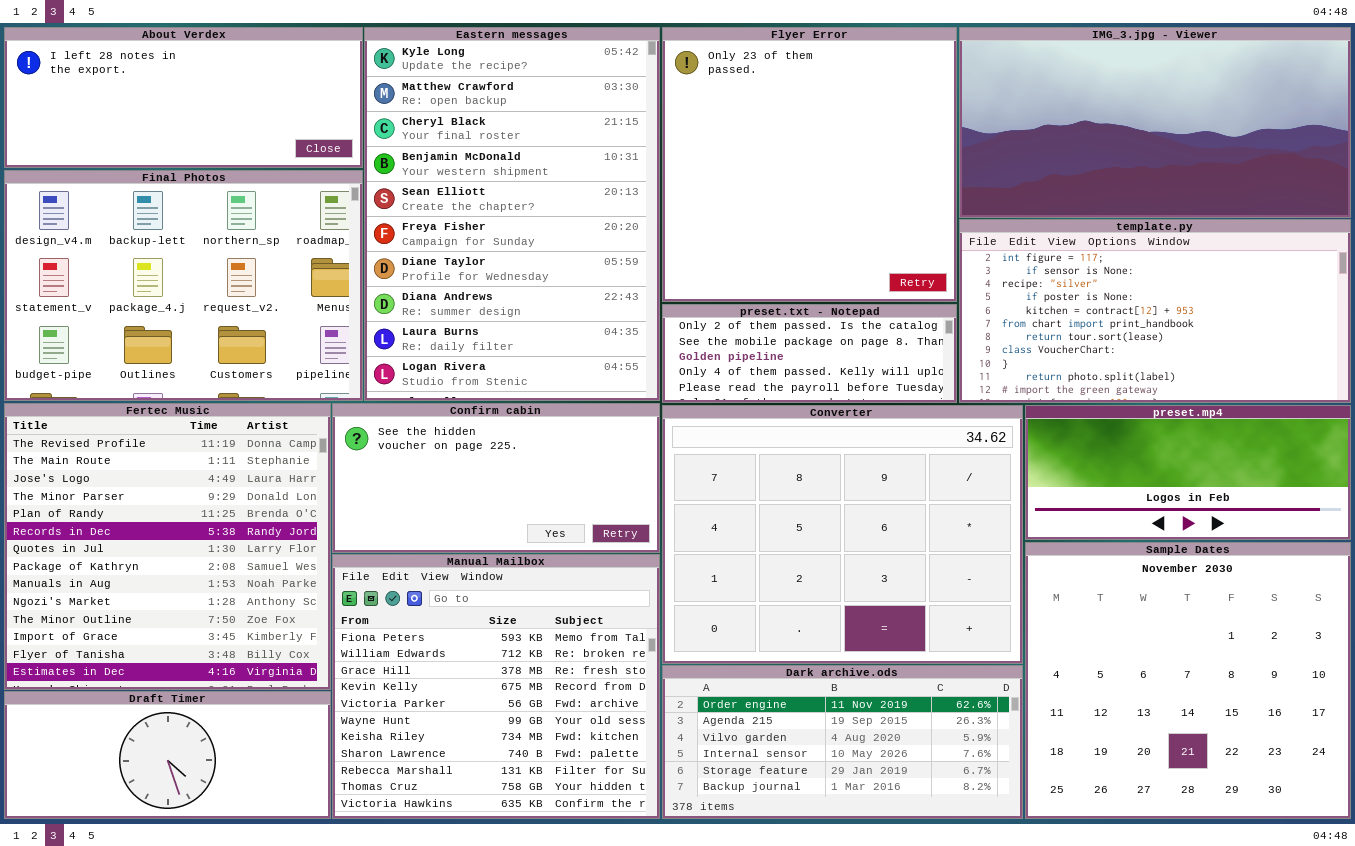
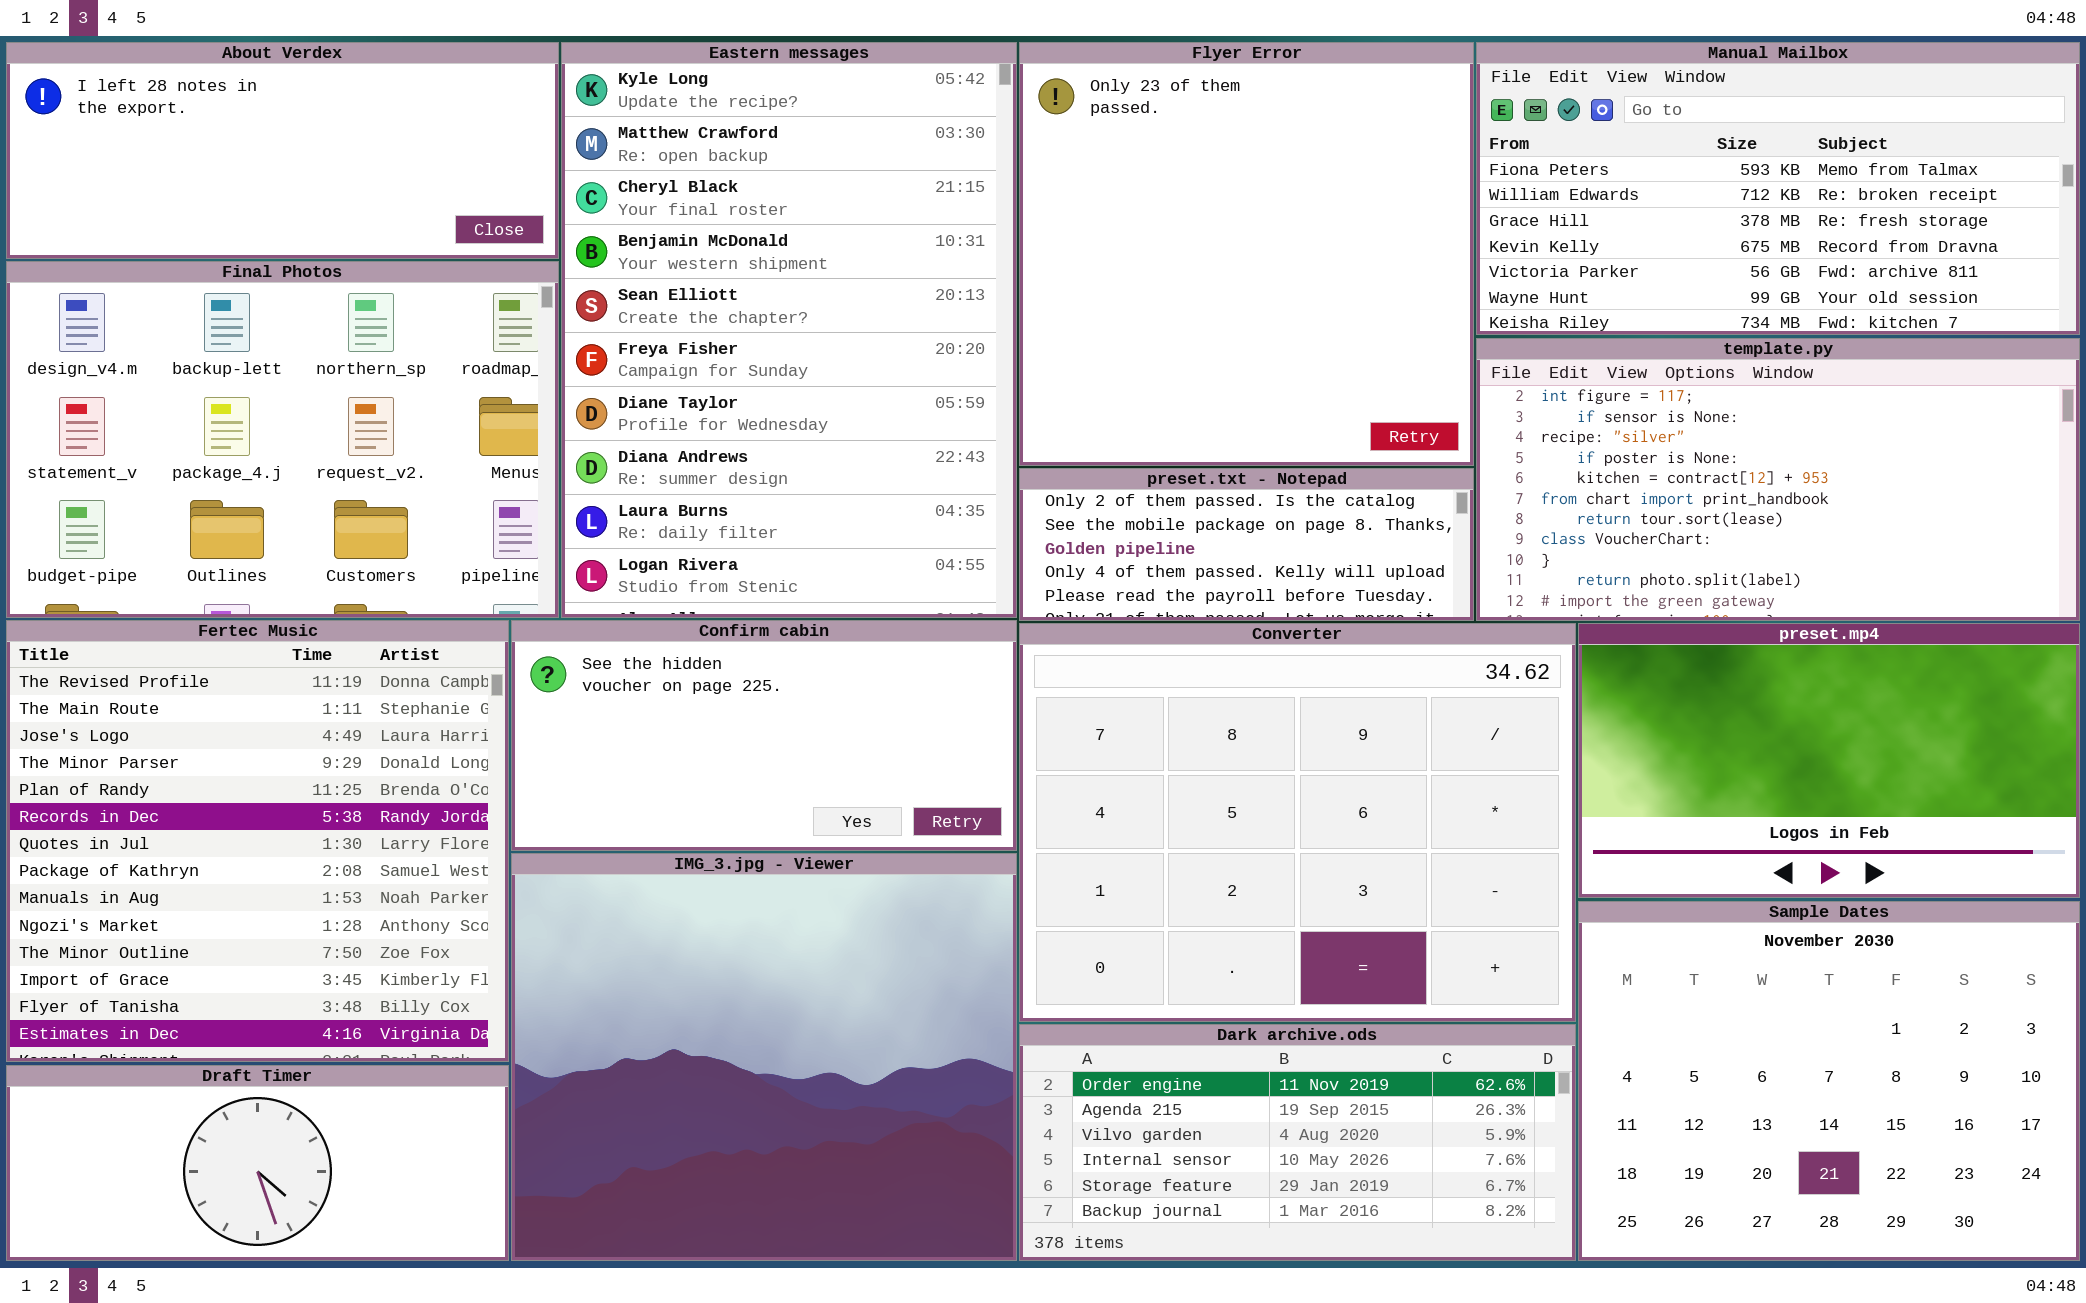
IMG_3.jpg - Viewer: [959,27,1351,218] -> [511,853,1017,1261], moved, resized
preset.mp4: [1025,405,1351,540] -> [1578,623,2080,898], resized
Sample Dates: [1025,542,1351,819] -> [1578,901,2080,1261], resized
Manual Mailbox: [332,554,660,819] -> [1476,42,2080,335], moved, resized

